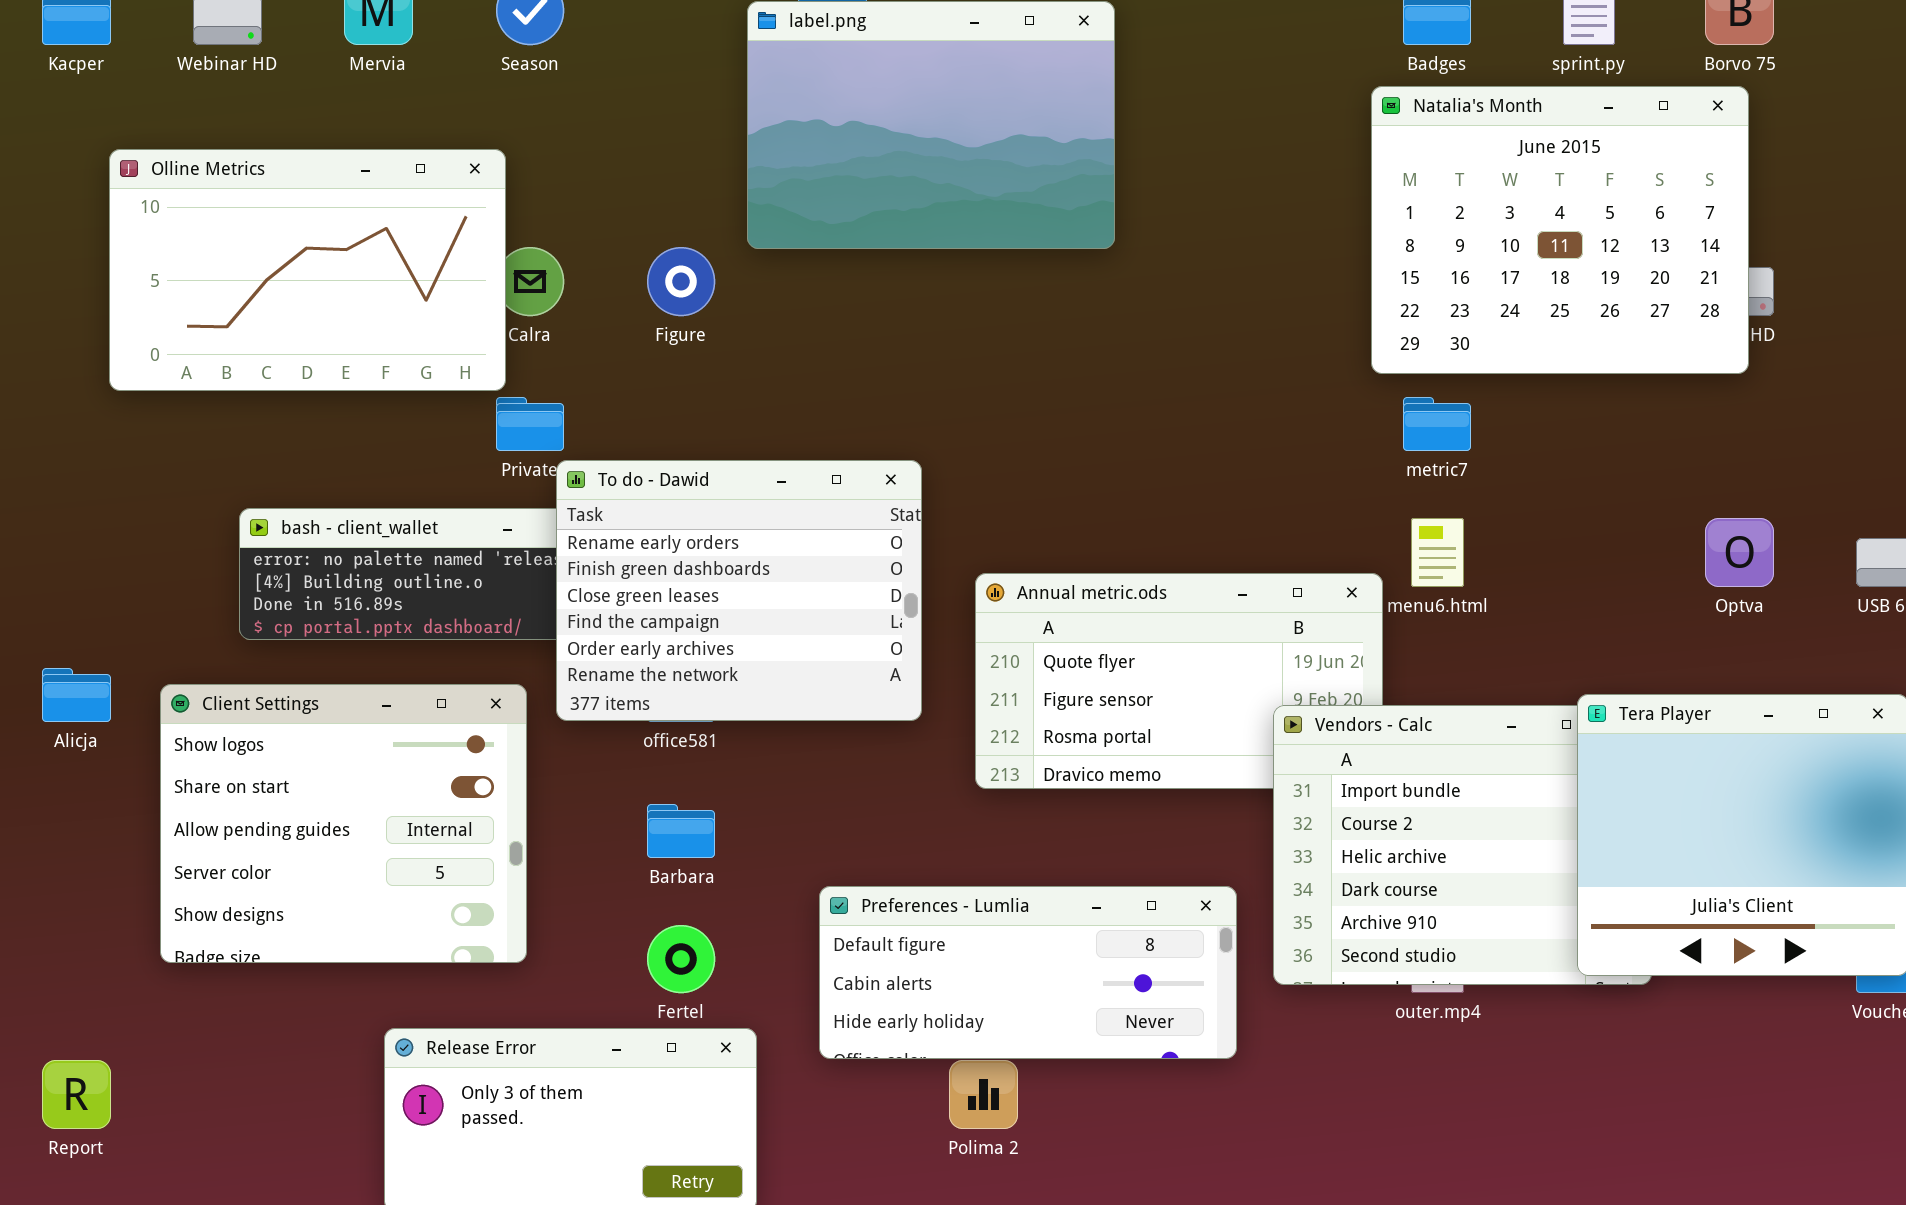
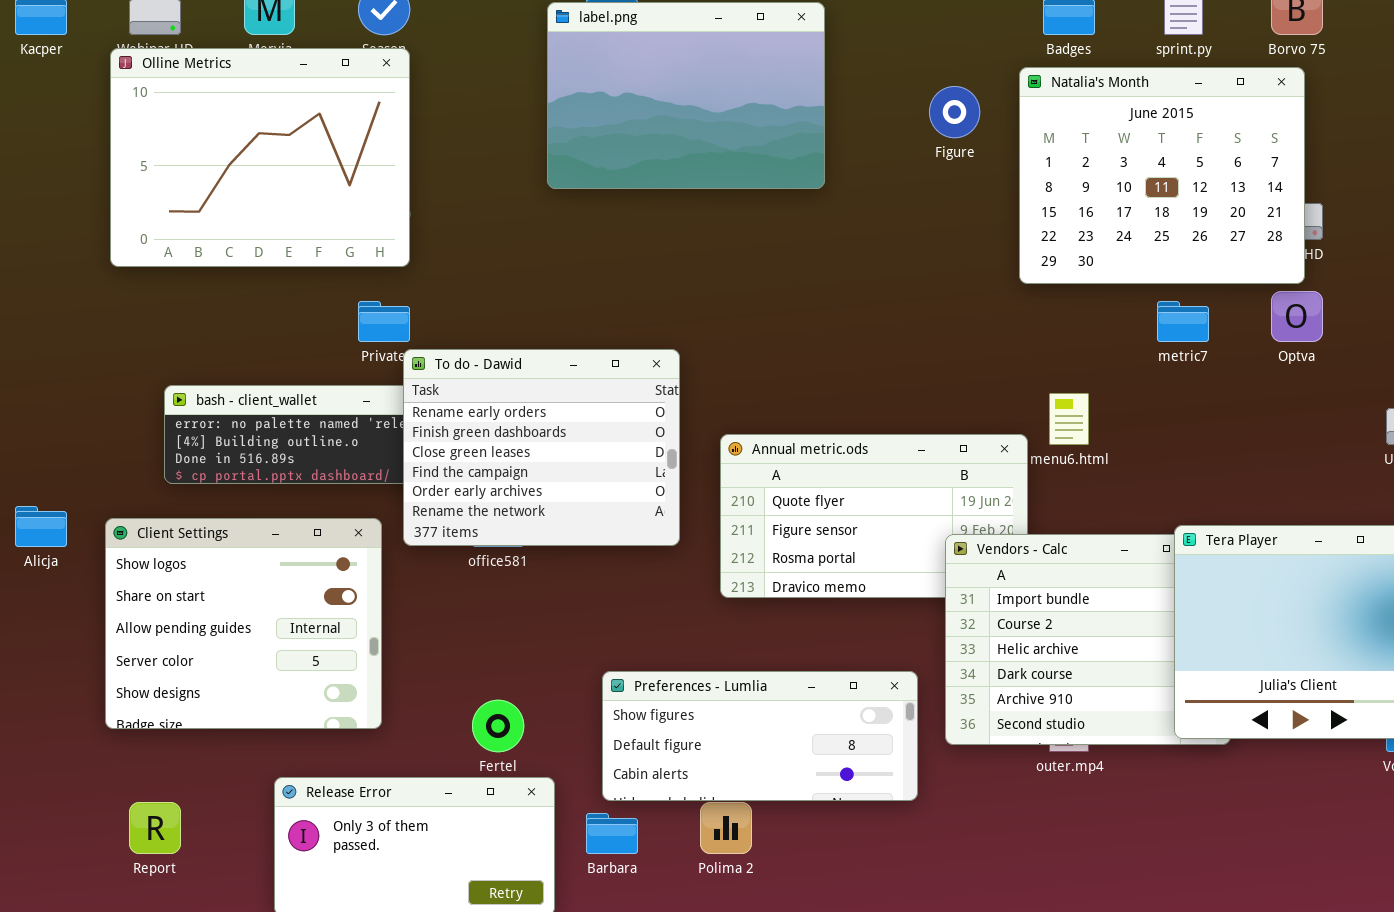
Olline Metrics: [109,149,506,391] -> [110,48,410,267], moved, resized
Figure: [647,247,715,316] -> [929,86,980,138], moved
metric7: [1403,397,1471,451] -> [1157,301,1209,342], moved
Optva: [1705,518,1774,587] -> [1271,291,1323,342], moved
Barbara: [647,804,715,858] -> [586,813,638,854], moved
Preferences - Lumlia: [819,886,1237,1059] -> [602,671,918,801], scrolled up 1 row
Report: [42,1060,111,1129] -> [129,802,181,854], moved

